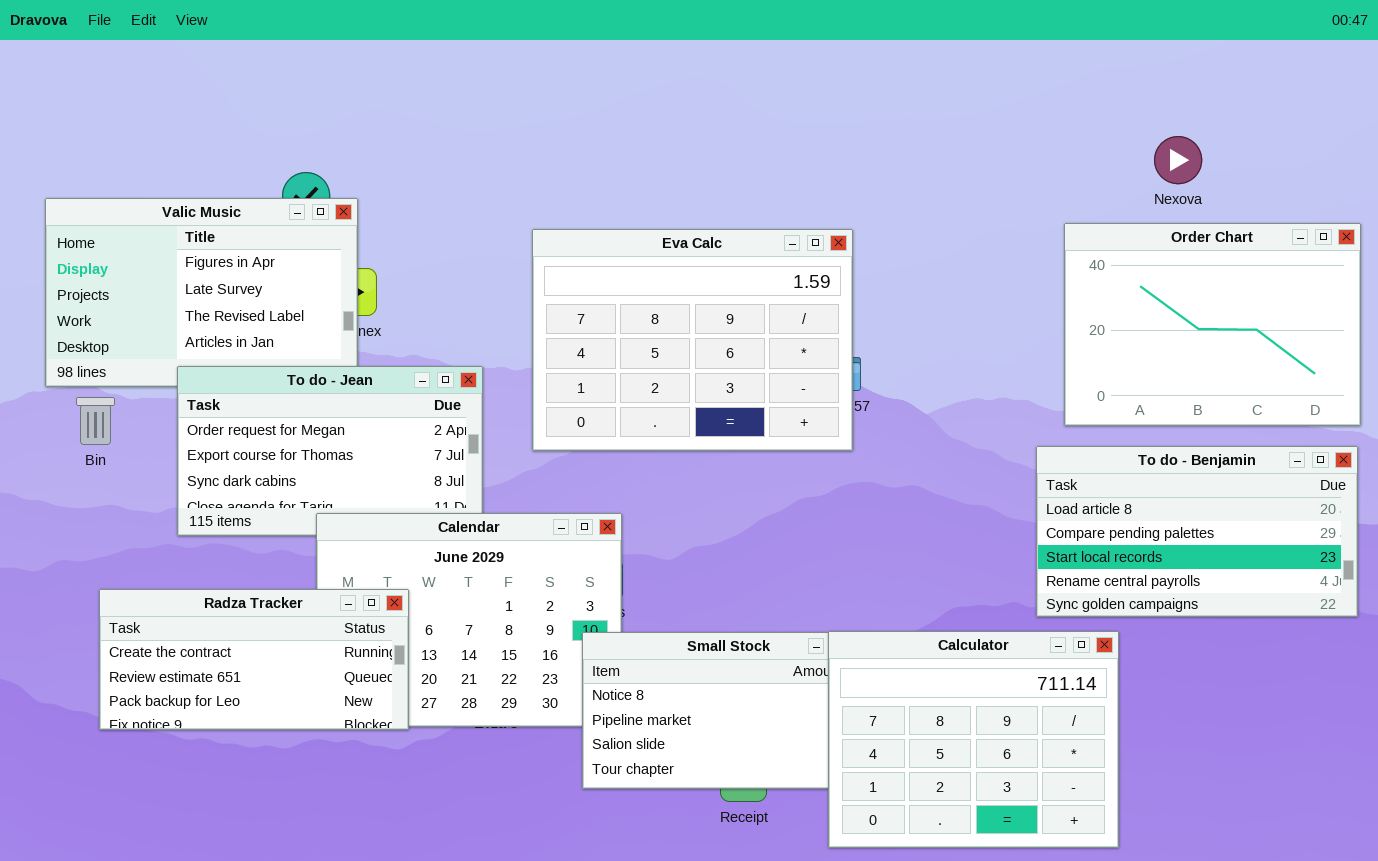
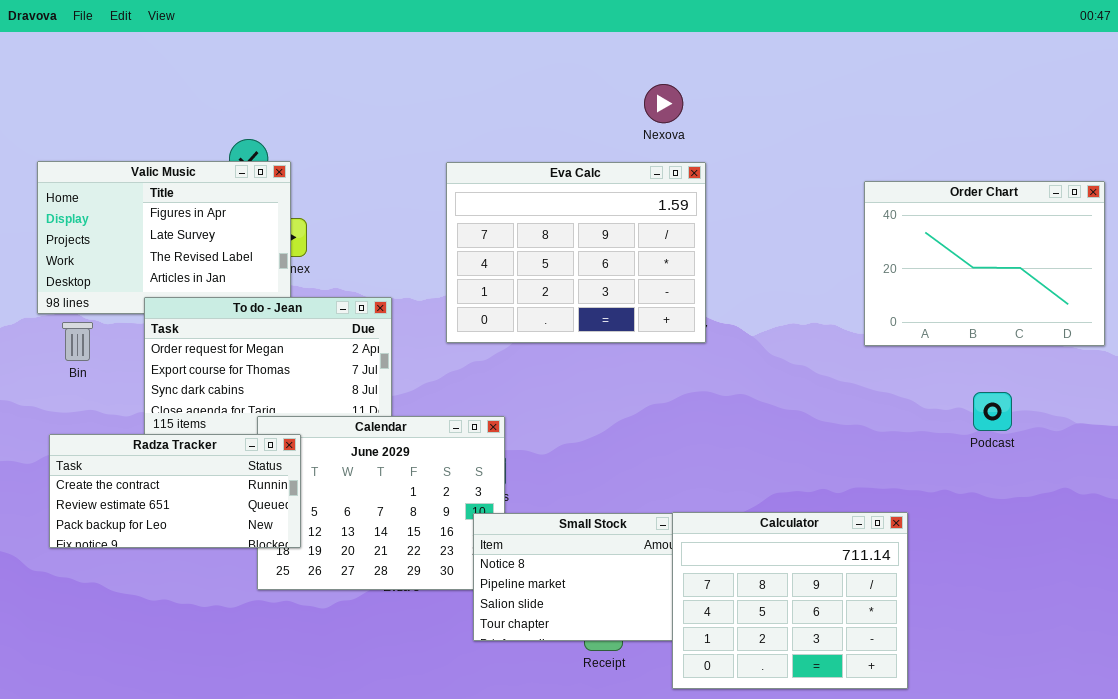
Nexova: [1154,136,1202,184] -> [644,84,683,123], moved
Eva Calc: [532,229,853,451] -> [446,162,706,343], moved
To do - Benjamin: [1036,446,1358,617] -> none, closed
Radza Tracker: [99,589,409,730] -> [49,434,301,548], moved

